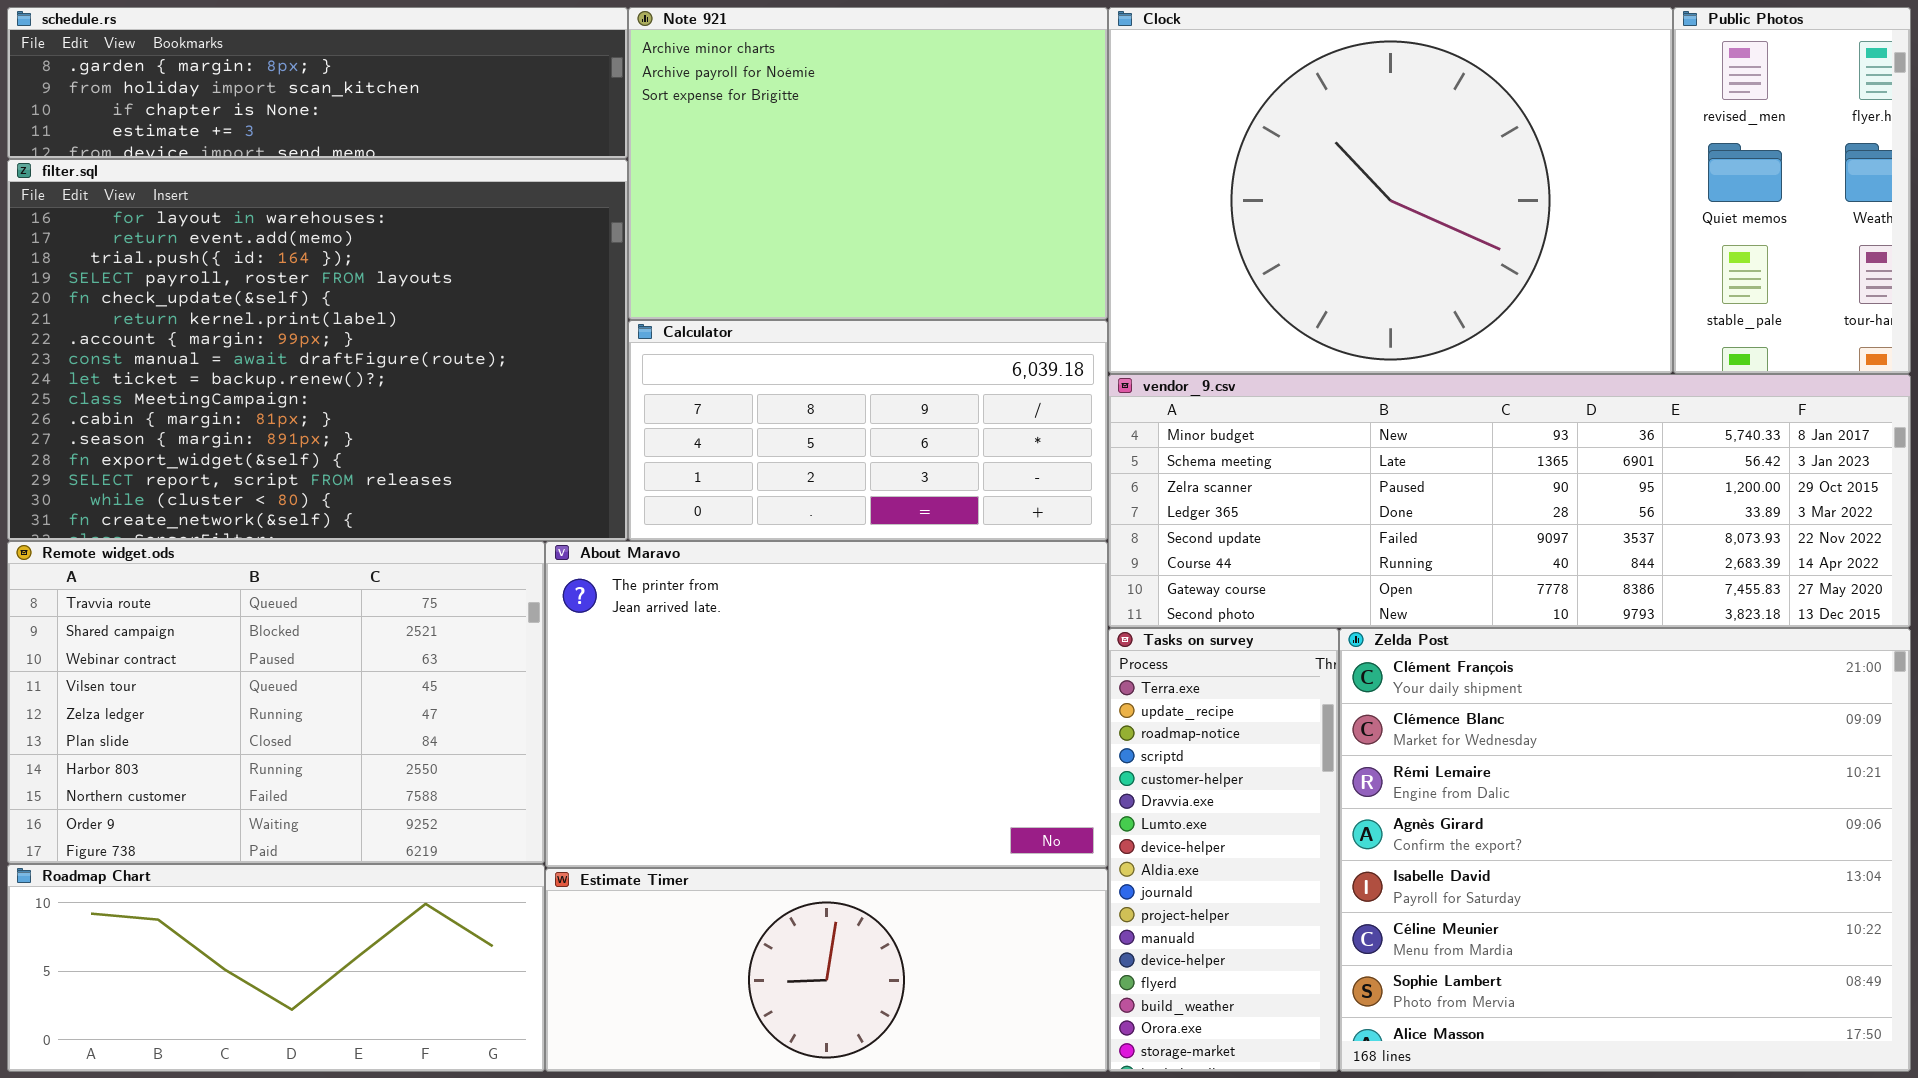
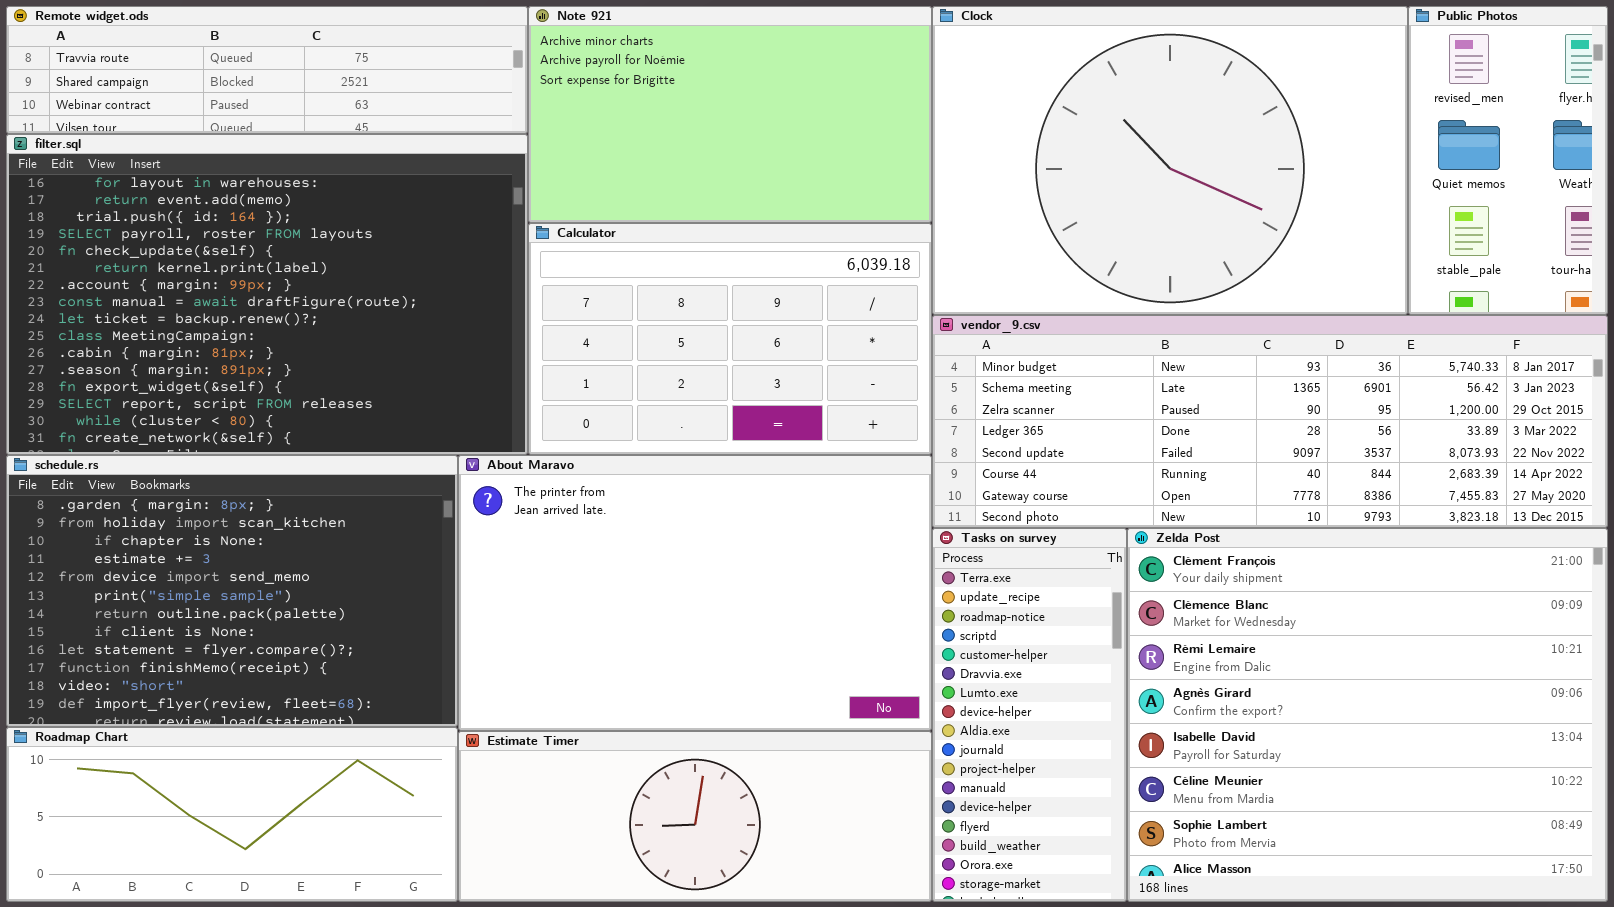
schedule.rs: [7,7,628,159] -> [6,455,458,727], moved, resized
Note 921: [628,7,1108,320] -> [528,6,932,223], resized
Calculator: [628,320,1108,541] -> [528,223,932,455], resized
Remote widget.ods: [7,541,545,864] -> [6,6,528,134], moved, resized

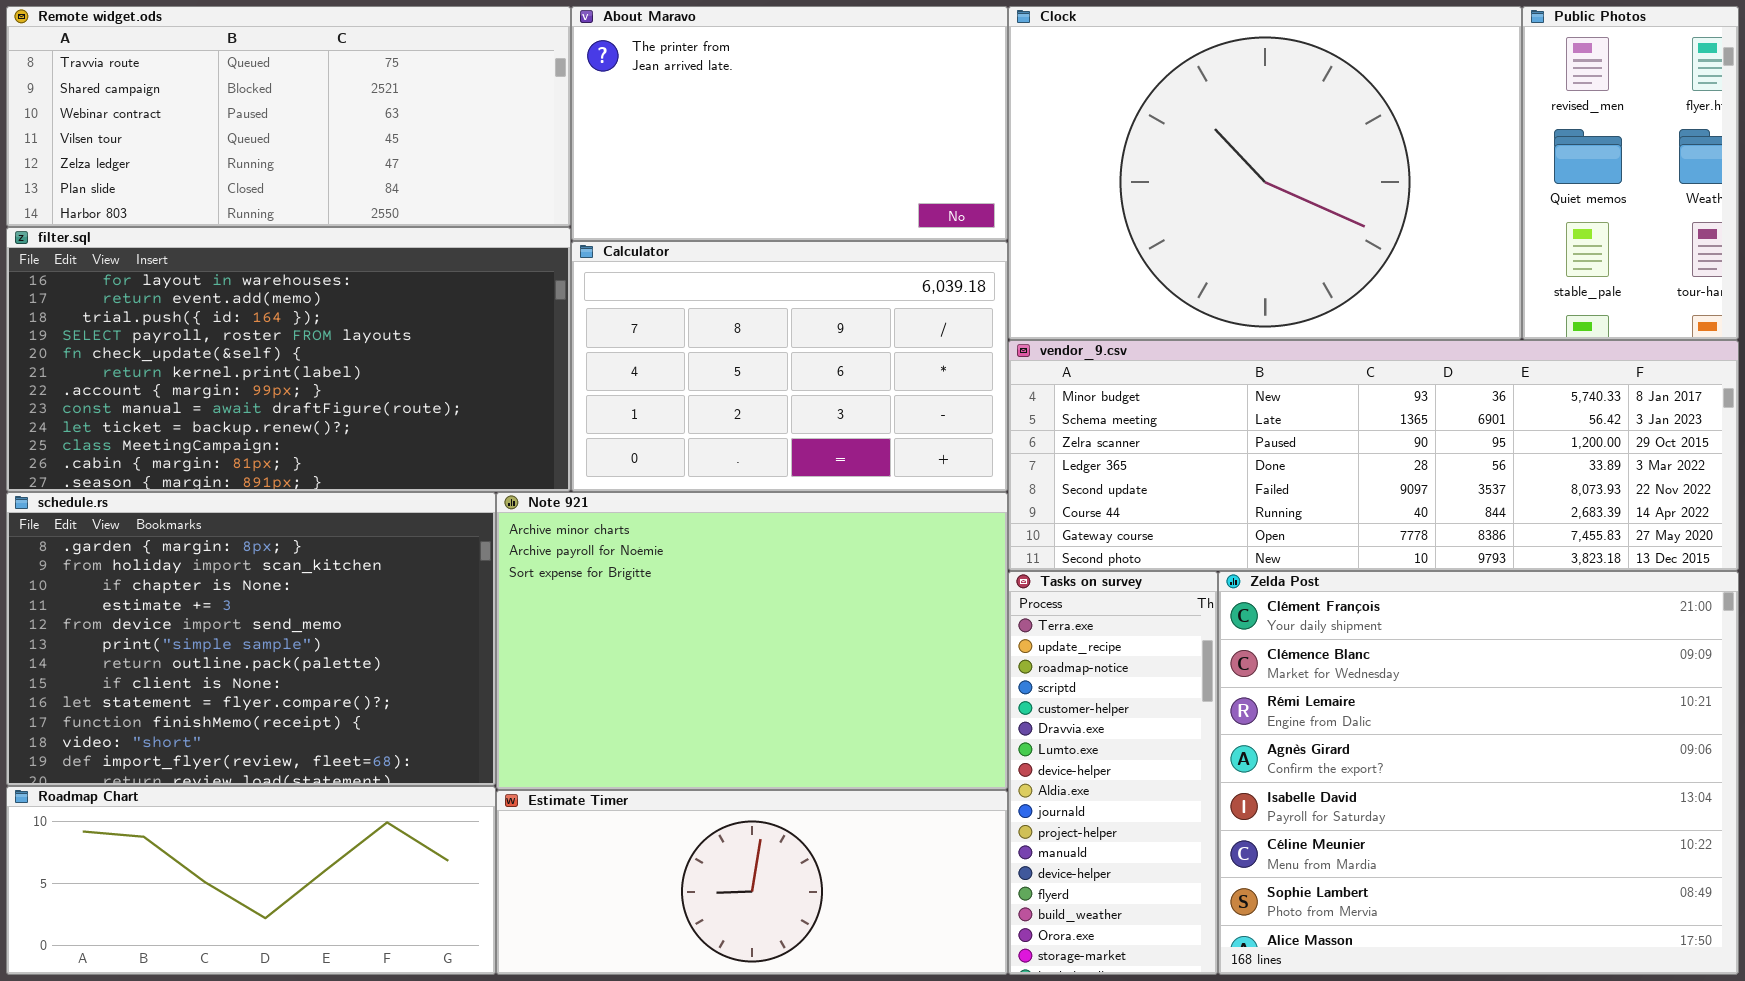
Remote widget.ods: [6,6,528,134] -> [6,6,571,227], resized
Note 921: [528,6,932,223] -> [496,492,1008,790], moved, resized
filter.sql: [6,134,528,455] -> [6,227,571,492], resized
About Maravo: [458,455,932,731] -> [571,6,1008,241], moved, resized

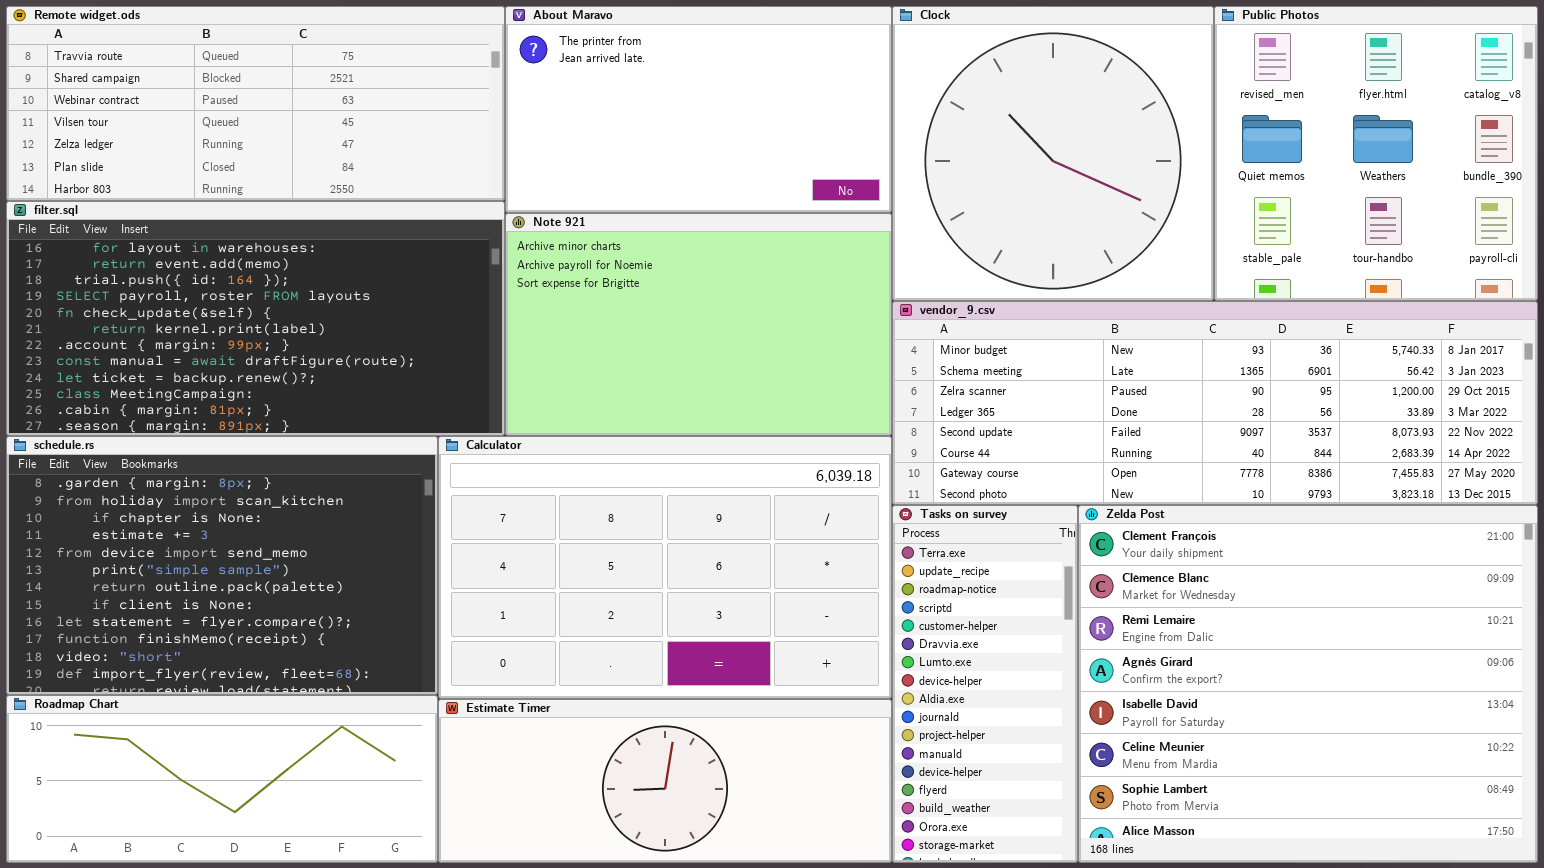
Clock: [1008,6,1522,340] -> [892,6,1214,301], resized
Public Photos: [1522,6,1739,340] -> [1214,6,1538,301], resized
Calculator: [571,241,1008,492] -> [438,436,892,699], moved, resized
Note 921: [496,492,1008,790] -> [505,213,892,436], moved, resized

